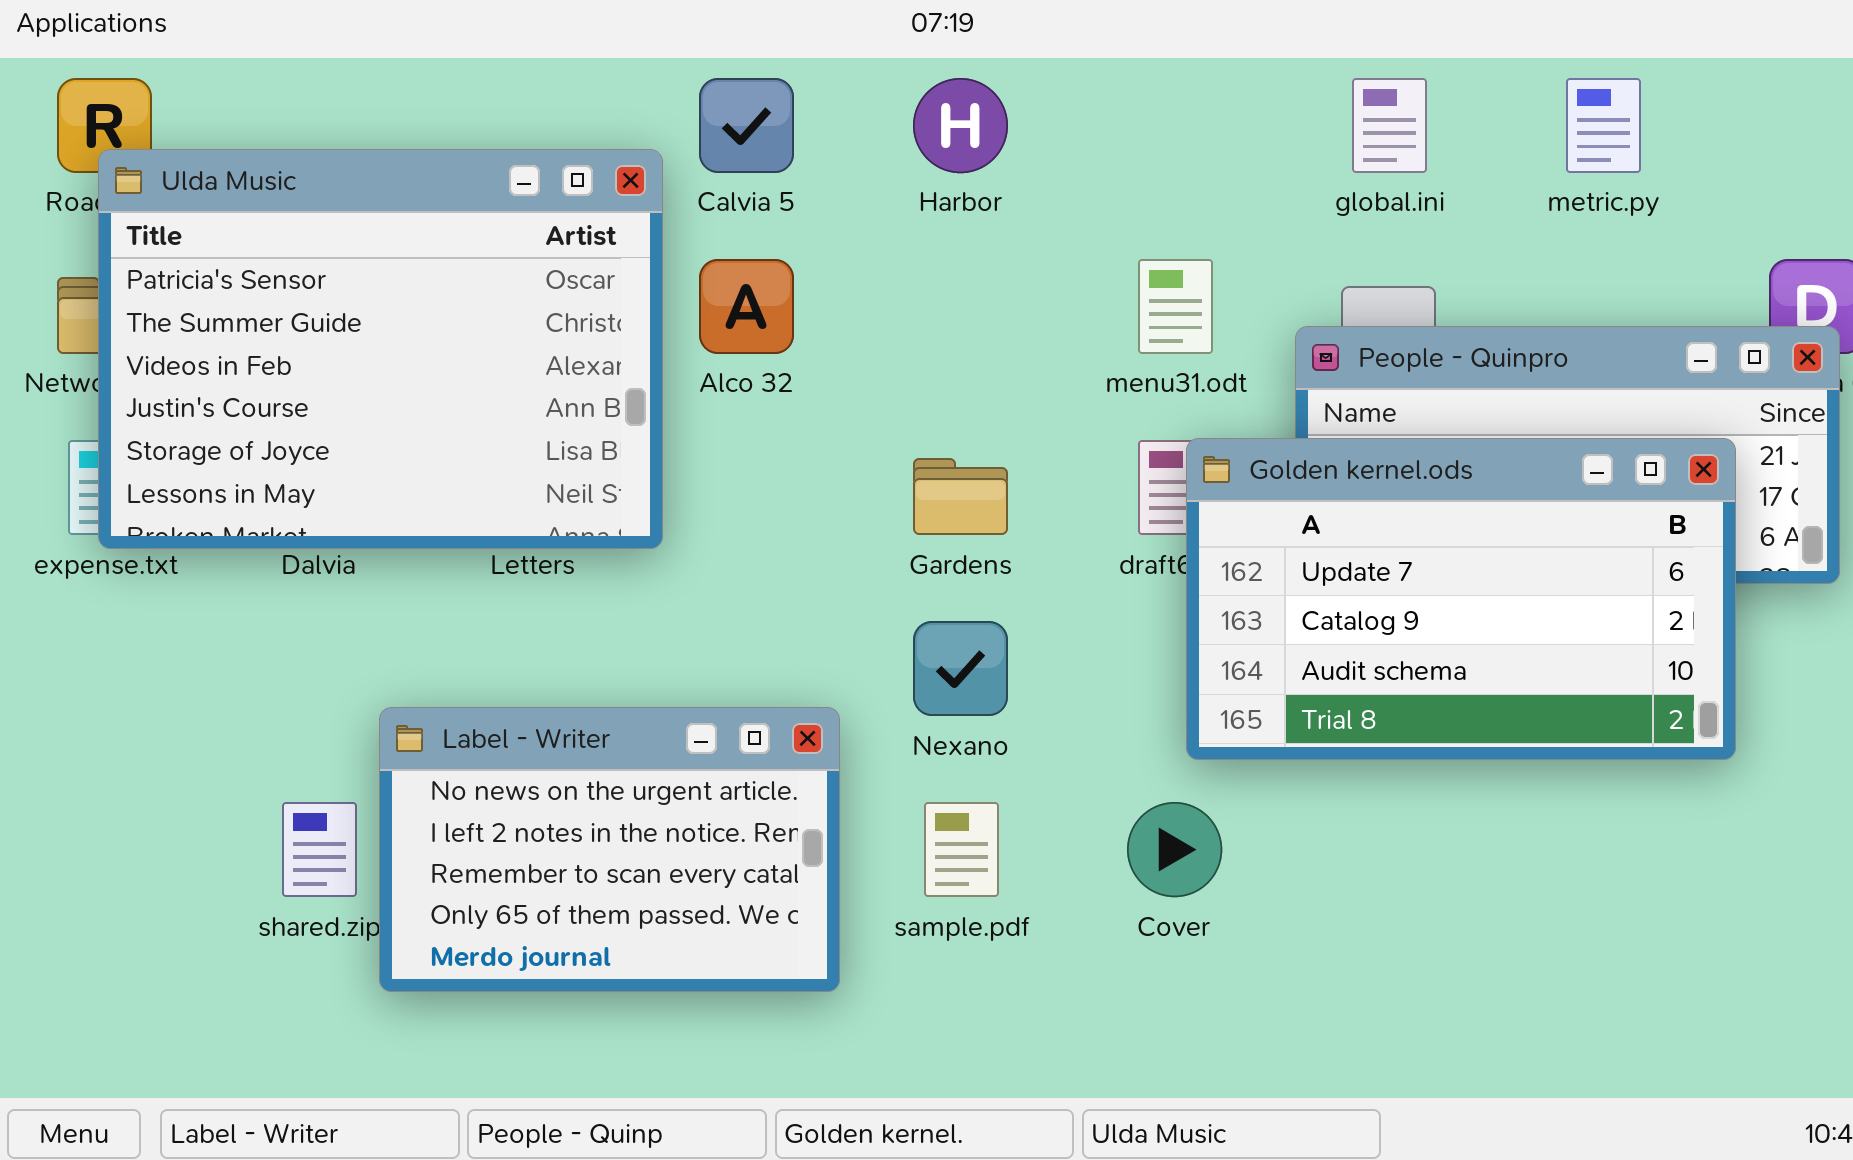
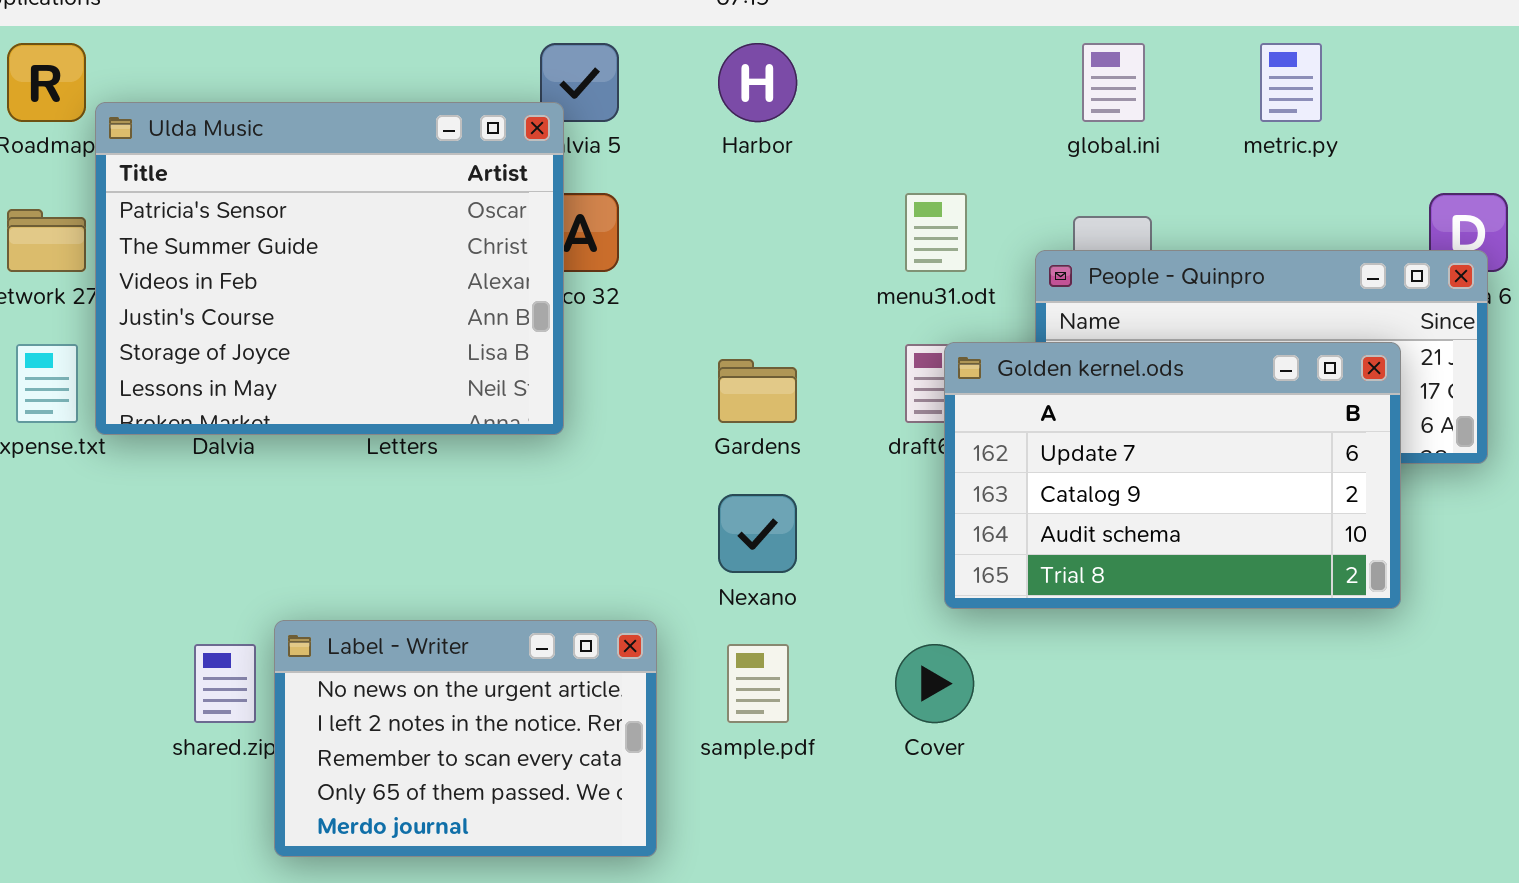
Ulda Music: [98,149,663,549] -> [95,102,564,435], moved
Label - Writer: [379,707,840,992] -> [274,620,657,857], moved

